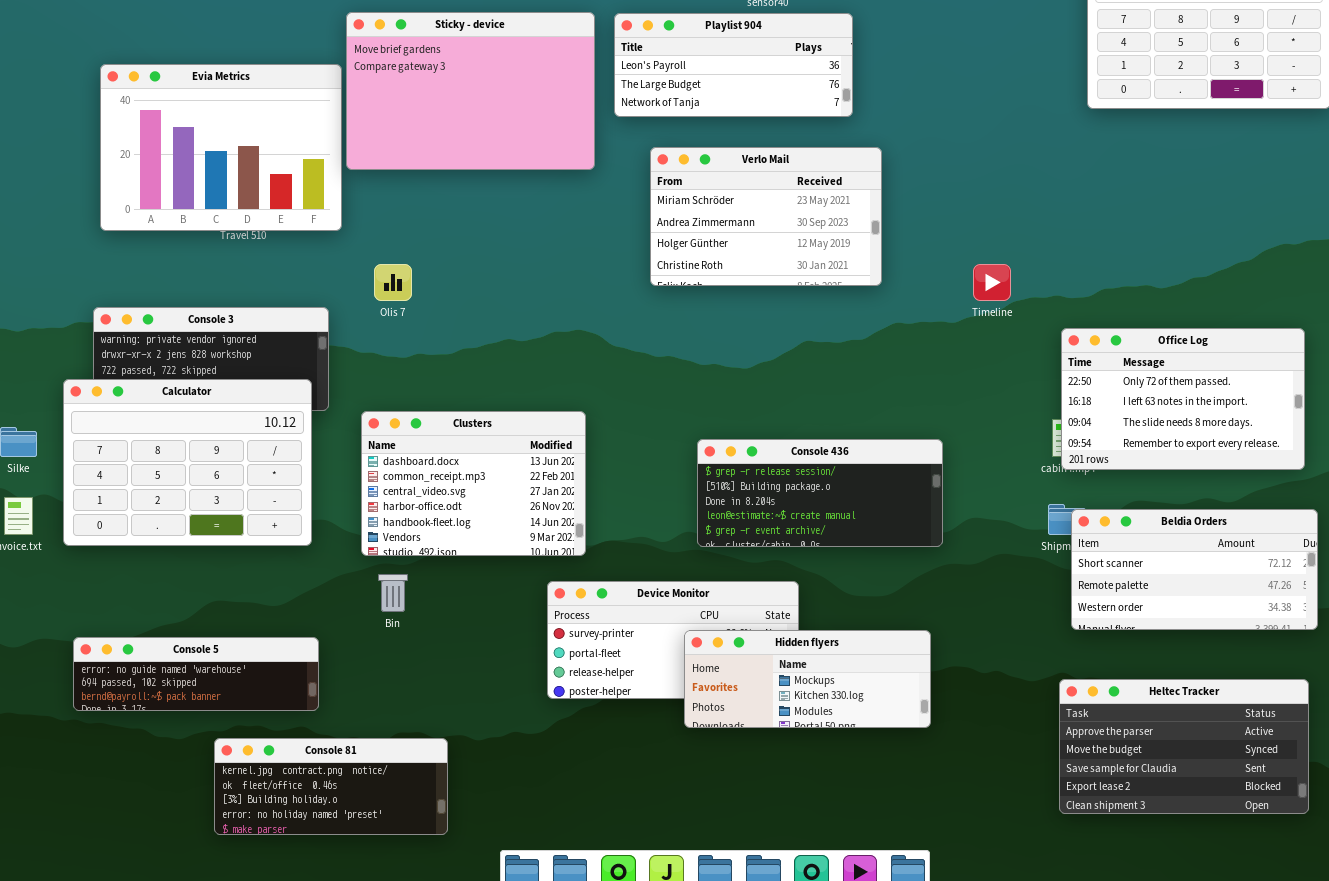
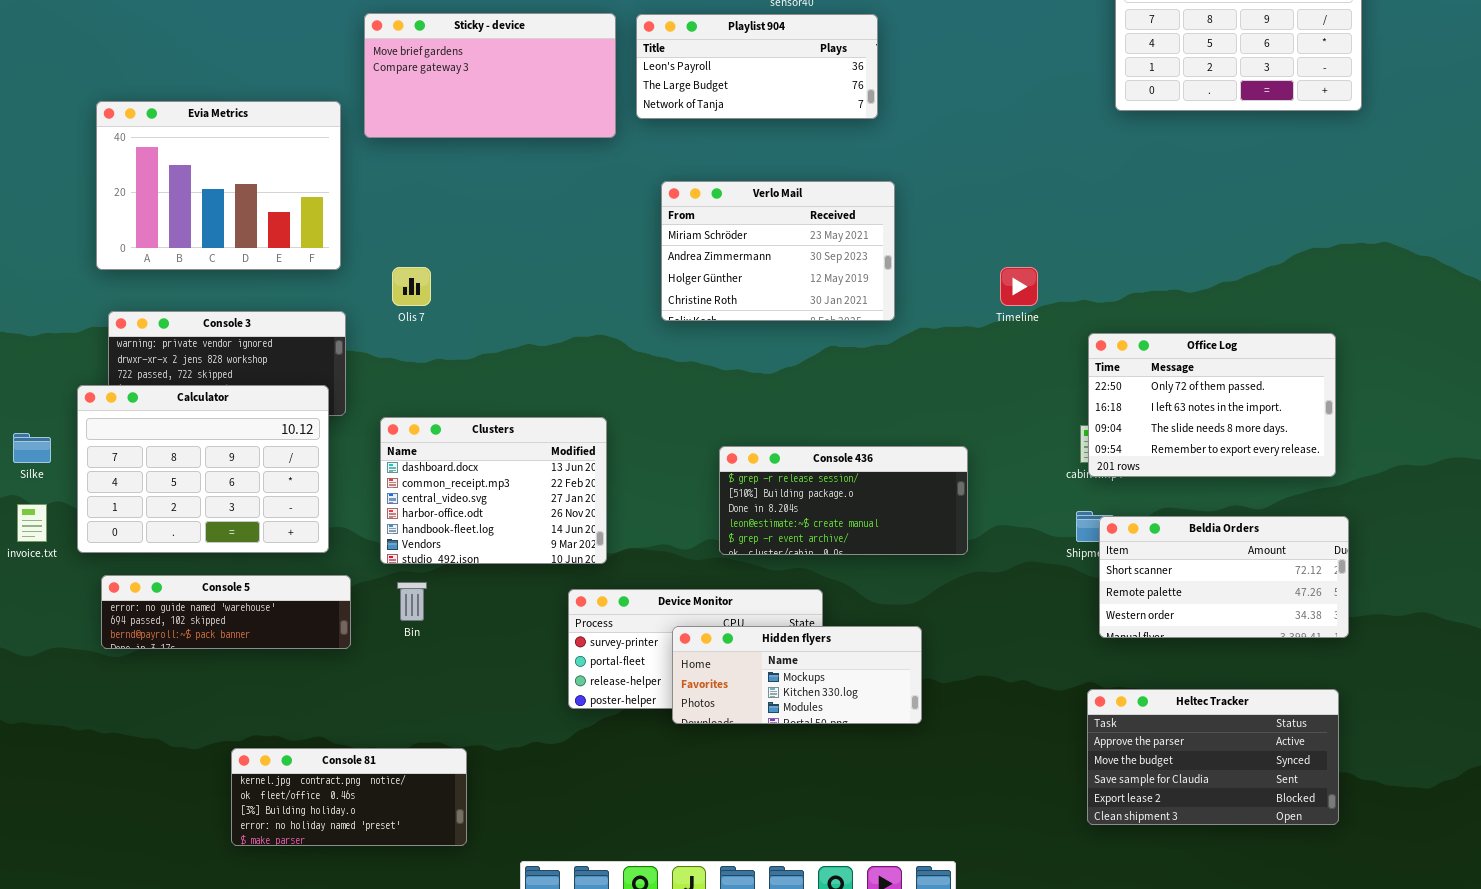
Sticky - device: [346,12,595,170] -> [364,13,616,138], resized
Evia Metrics: [100,64,342,231] -> [96,101,341,270], moved
Verlo Mail: [650,147,882,286] -> [661,181,895,321], moved
Hidden flyers: [684,630,931,728] -> [672,626,922,724], moved
Console 5: [73,637,319,711] -> [101,575,351,649], moved

